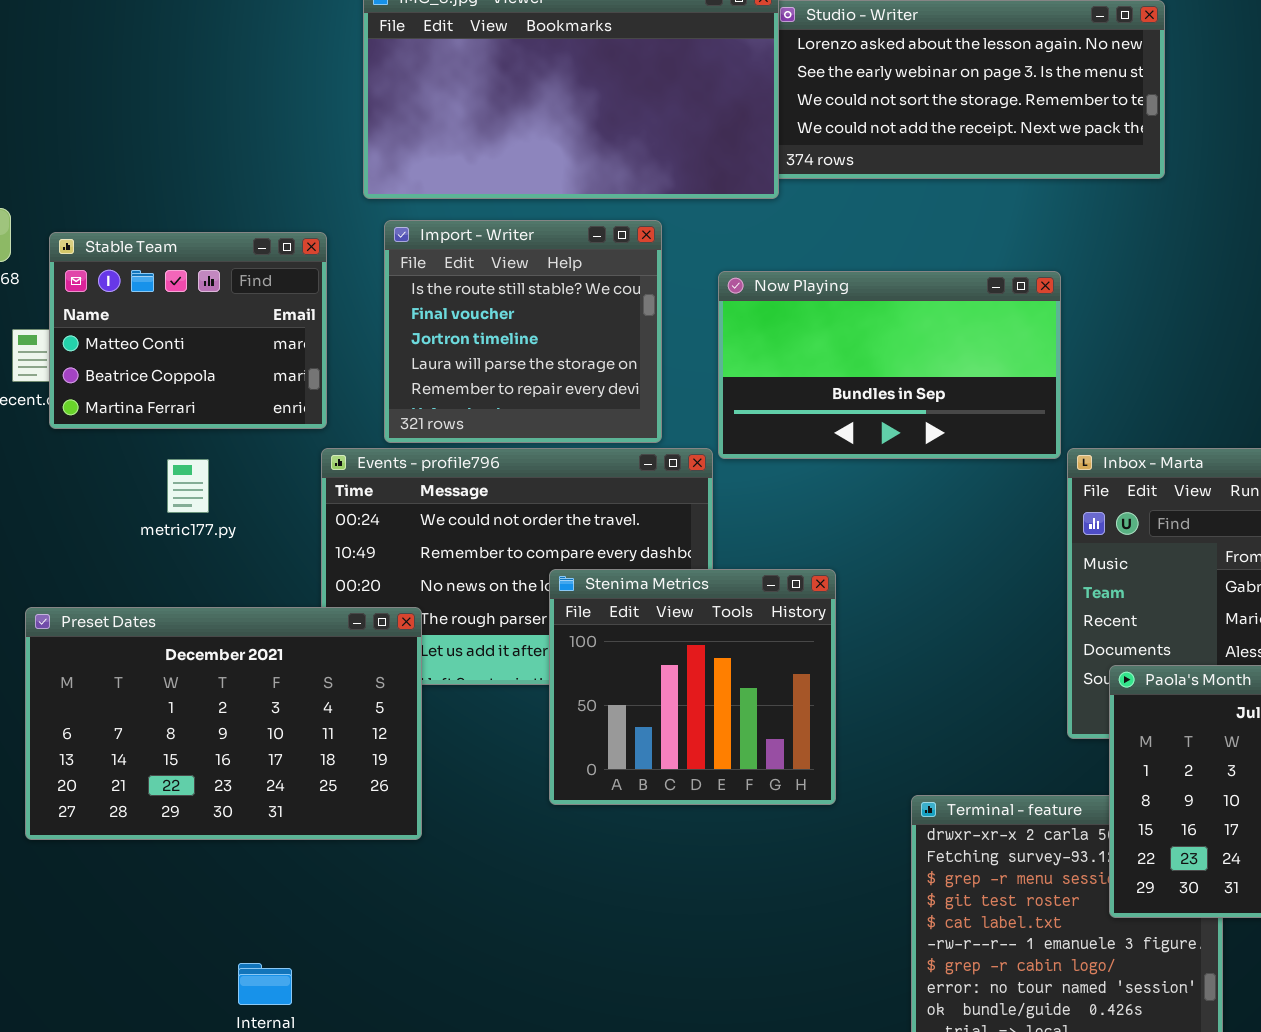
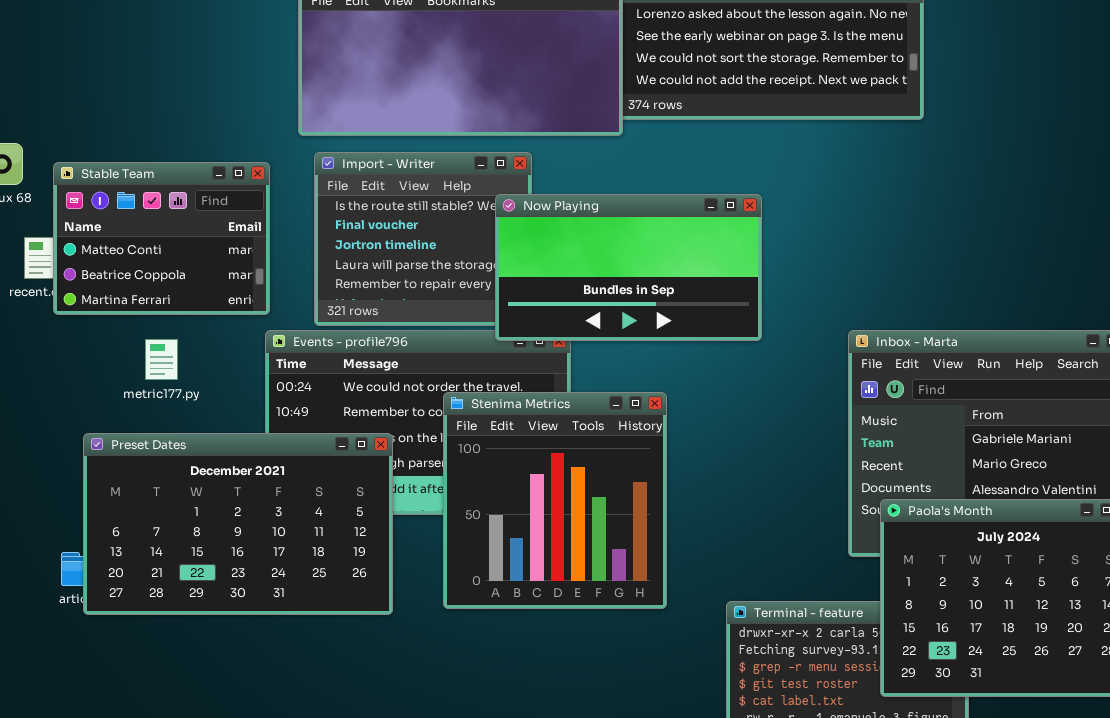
Now Playing: [718,271,1061,459] -> [495,194,762,341], moved
Stenima Metrics: [549,569,836,805] -> [443,392,667,609], resized
Preset Dates: [25,607,422,840] -> [83,433,393,615], moved

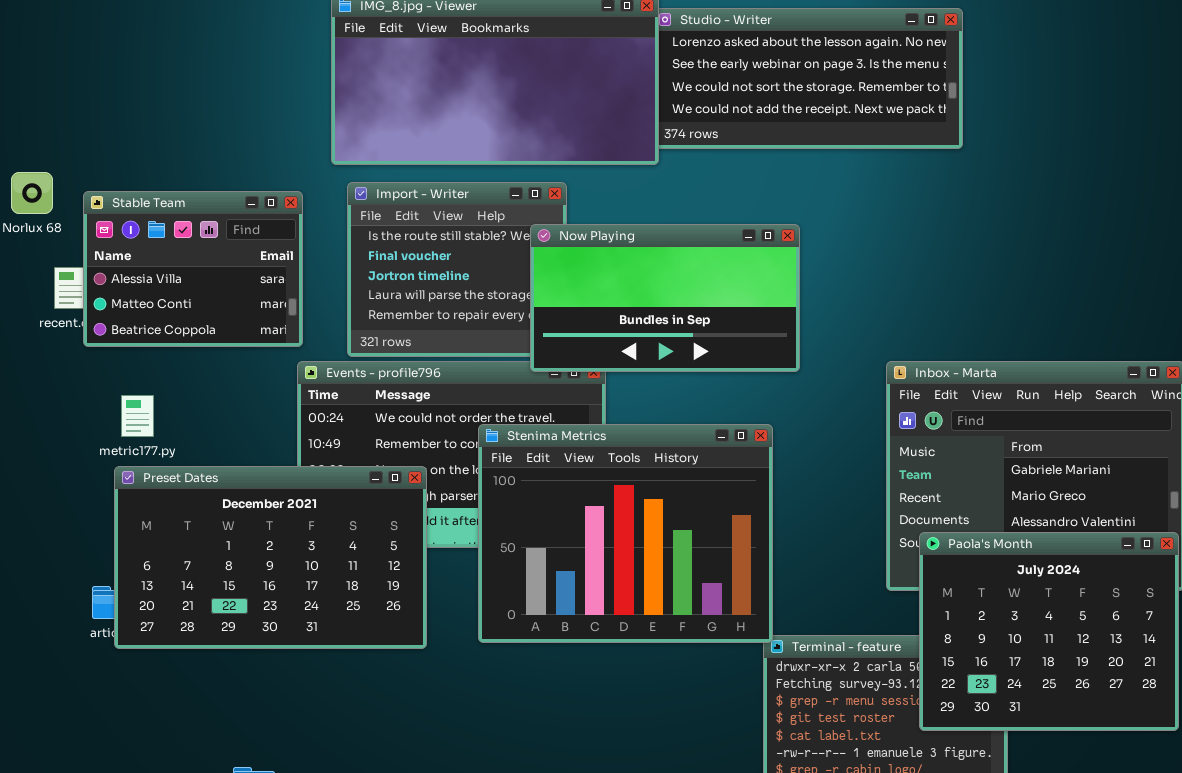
Stable Team: [53,162,270,315] -> [83,191,303,347], scrolled up 1 row
metric177.py: [145,339,178,380] -> [121,395,154,437], moved
Stenima Metrics: [443,392,667,609] -> [478,424,773,643], resized

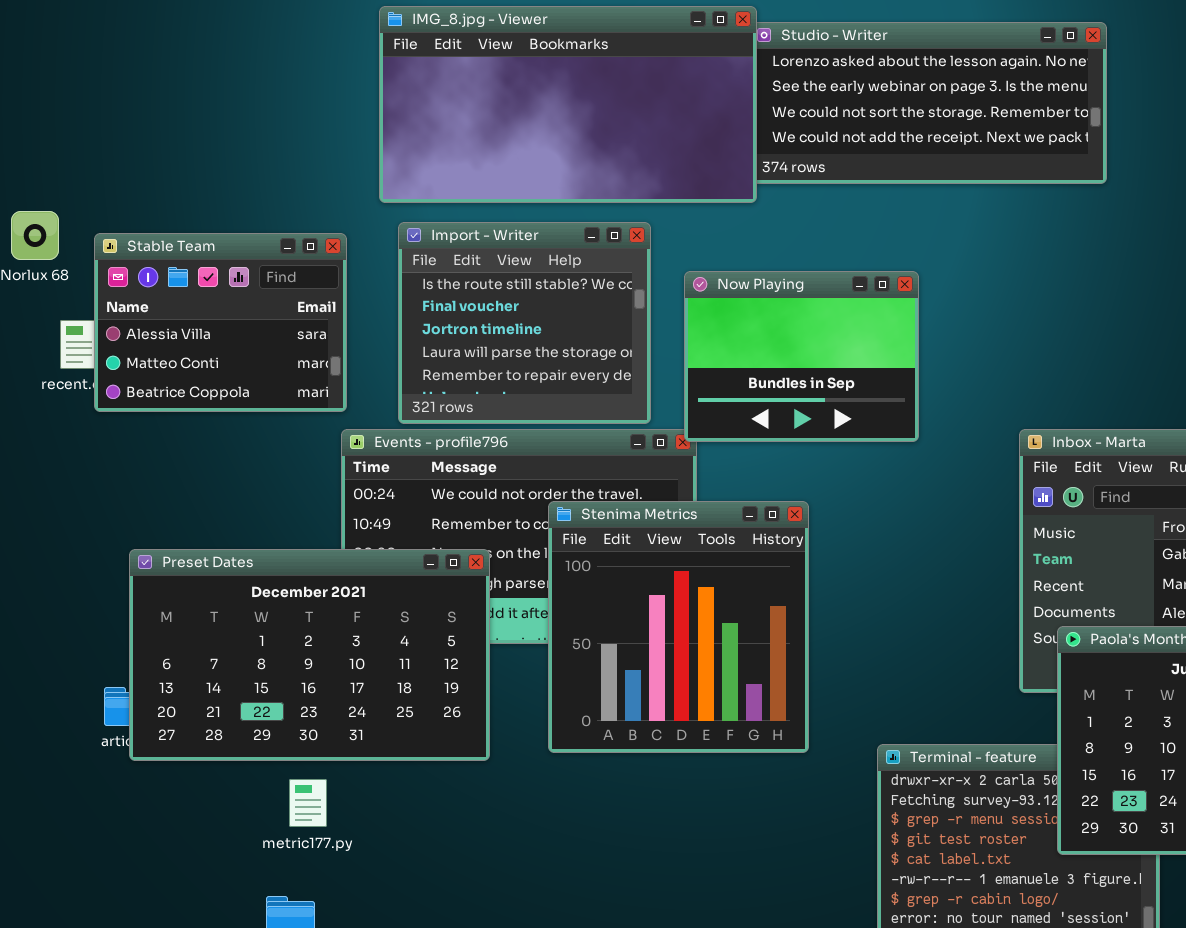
Now Playing: [530,224,800,372] -> [684,271,919,442], resized
metric177.py: [121,395,154,437] -> [289,779,327,827], moved
Stenima Metrics: [478,424,773,643] -> [548,501,809,753], resized

